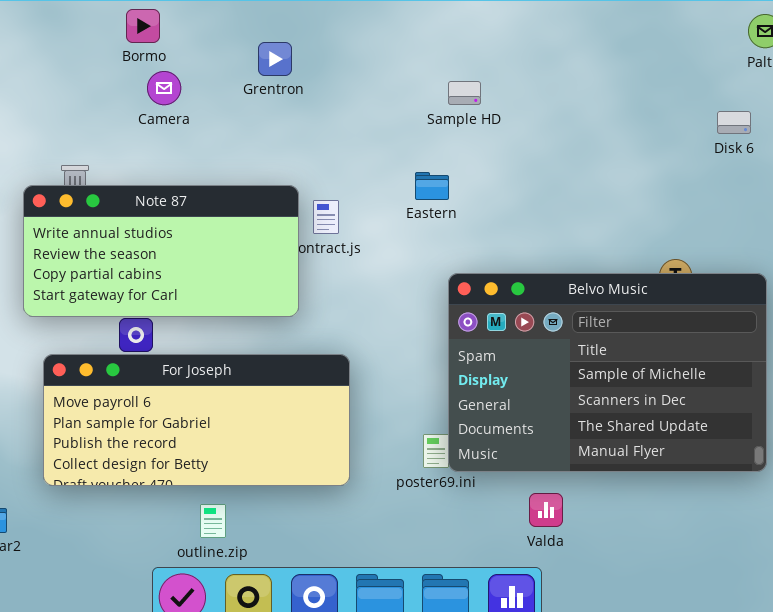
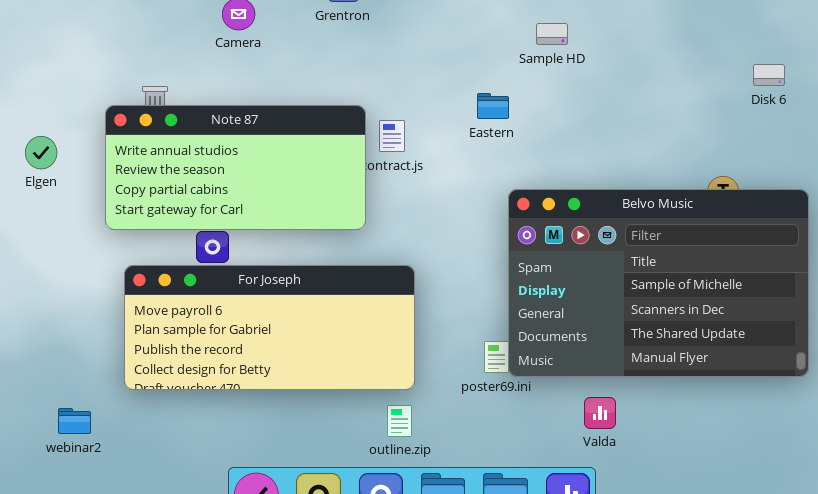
Sample HD: [448,81,481,105] -> [536,23,568,45], moved
Disk 6: [717,111,751,134] -> [753,64,785,86], moved
outline.zip: [200,504,226,538] -> [387,405,412,437], moved

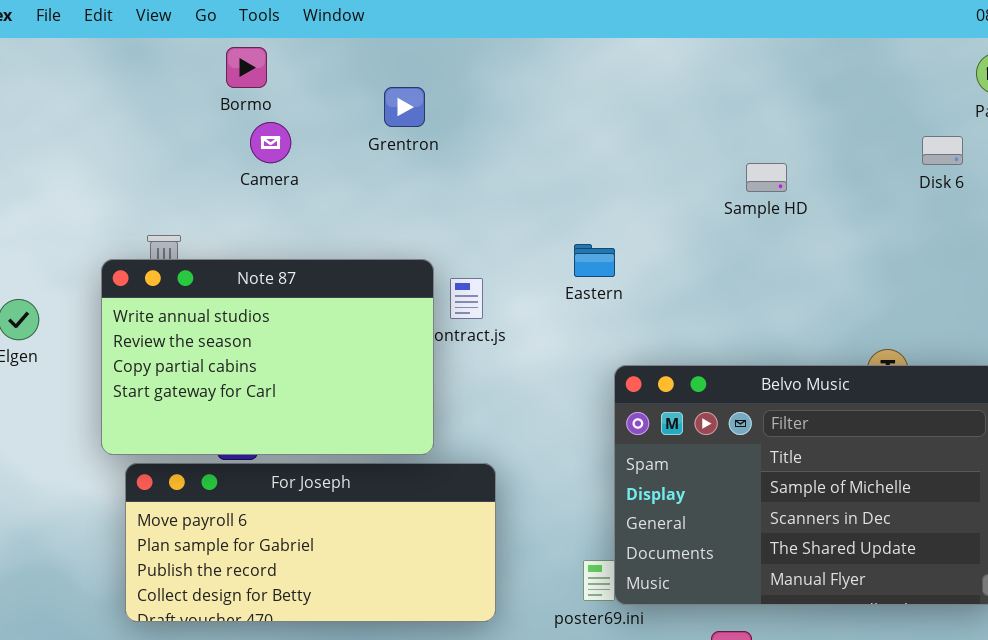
Sample HD: [536,23,568,45] -> [746,163,787,192], moved
Disk 6: [753,64,785,86] -> [922,136,963,165], moved
Note 87: [105,105,366,230] -> [101,259,434,455], resized

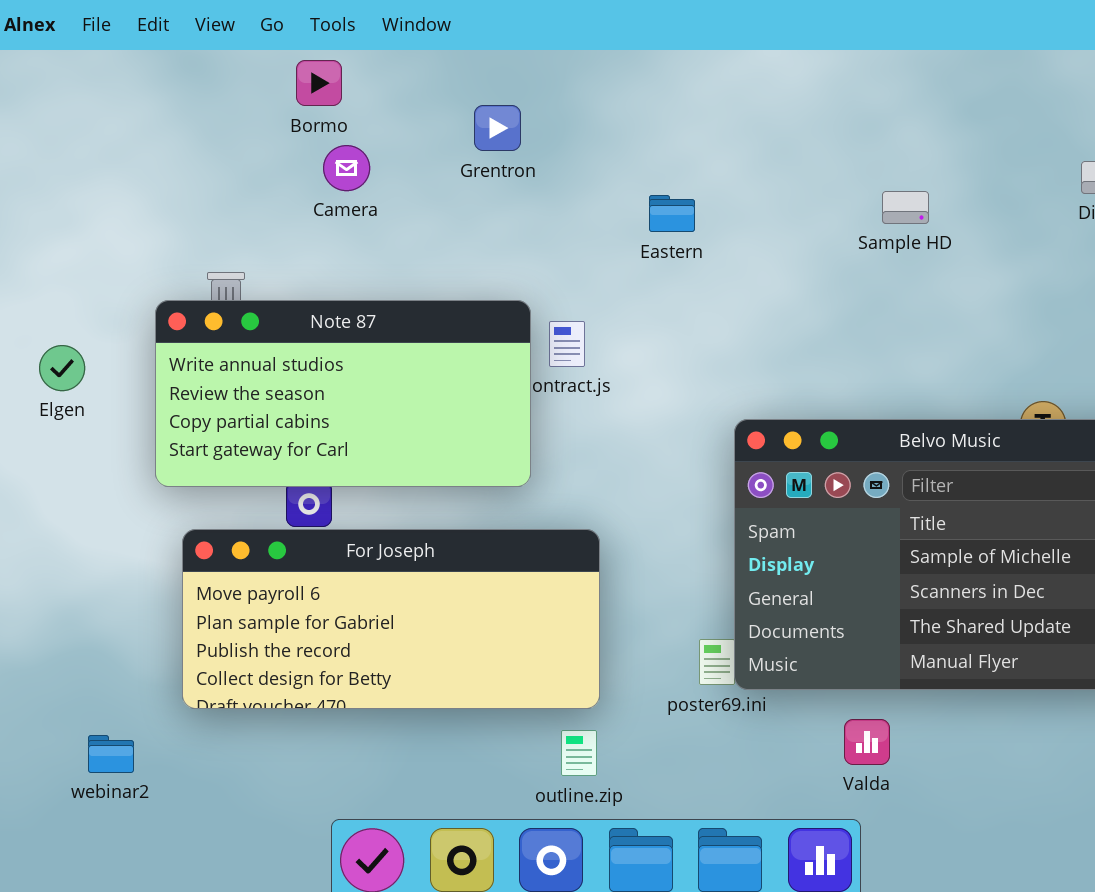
Eastern: [574,244,615,277] -> [649,195,695,232], moved
Note 87: [101,259,434,455] -> [155,300,531,487], resized

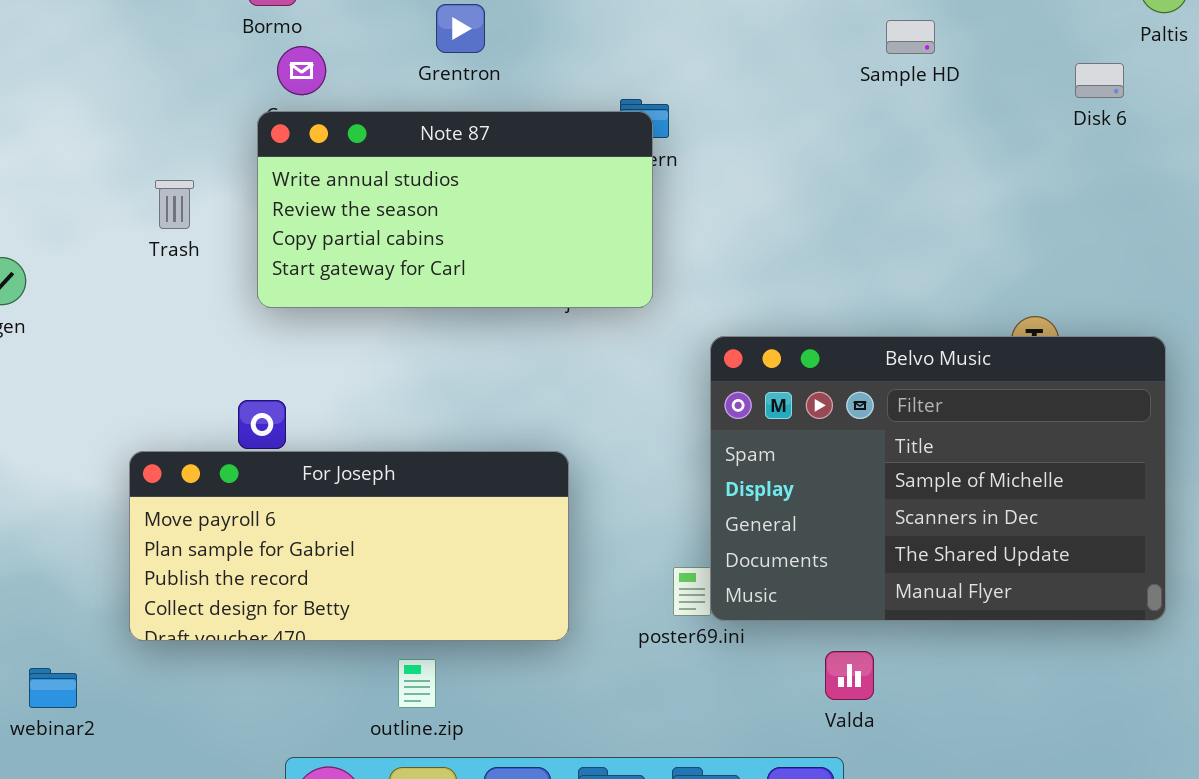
Sample HD: [882,191,929,224] -> [886,20,935,54], moved
Note 87: [155,300,531,487] -> [257,111,653,308], moved
outline.zip: [561,730,597,776] -> [398,659,436,708], moved

